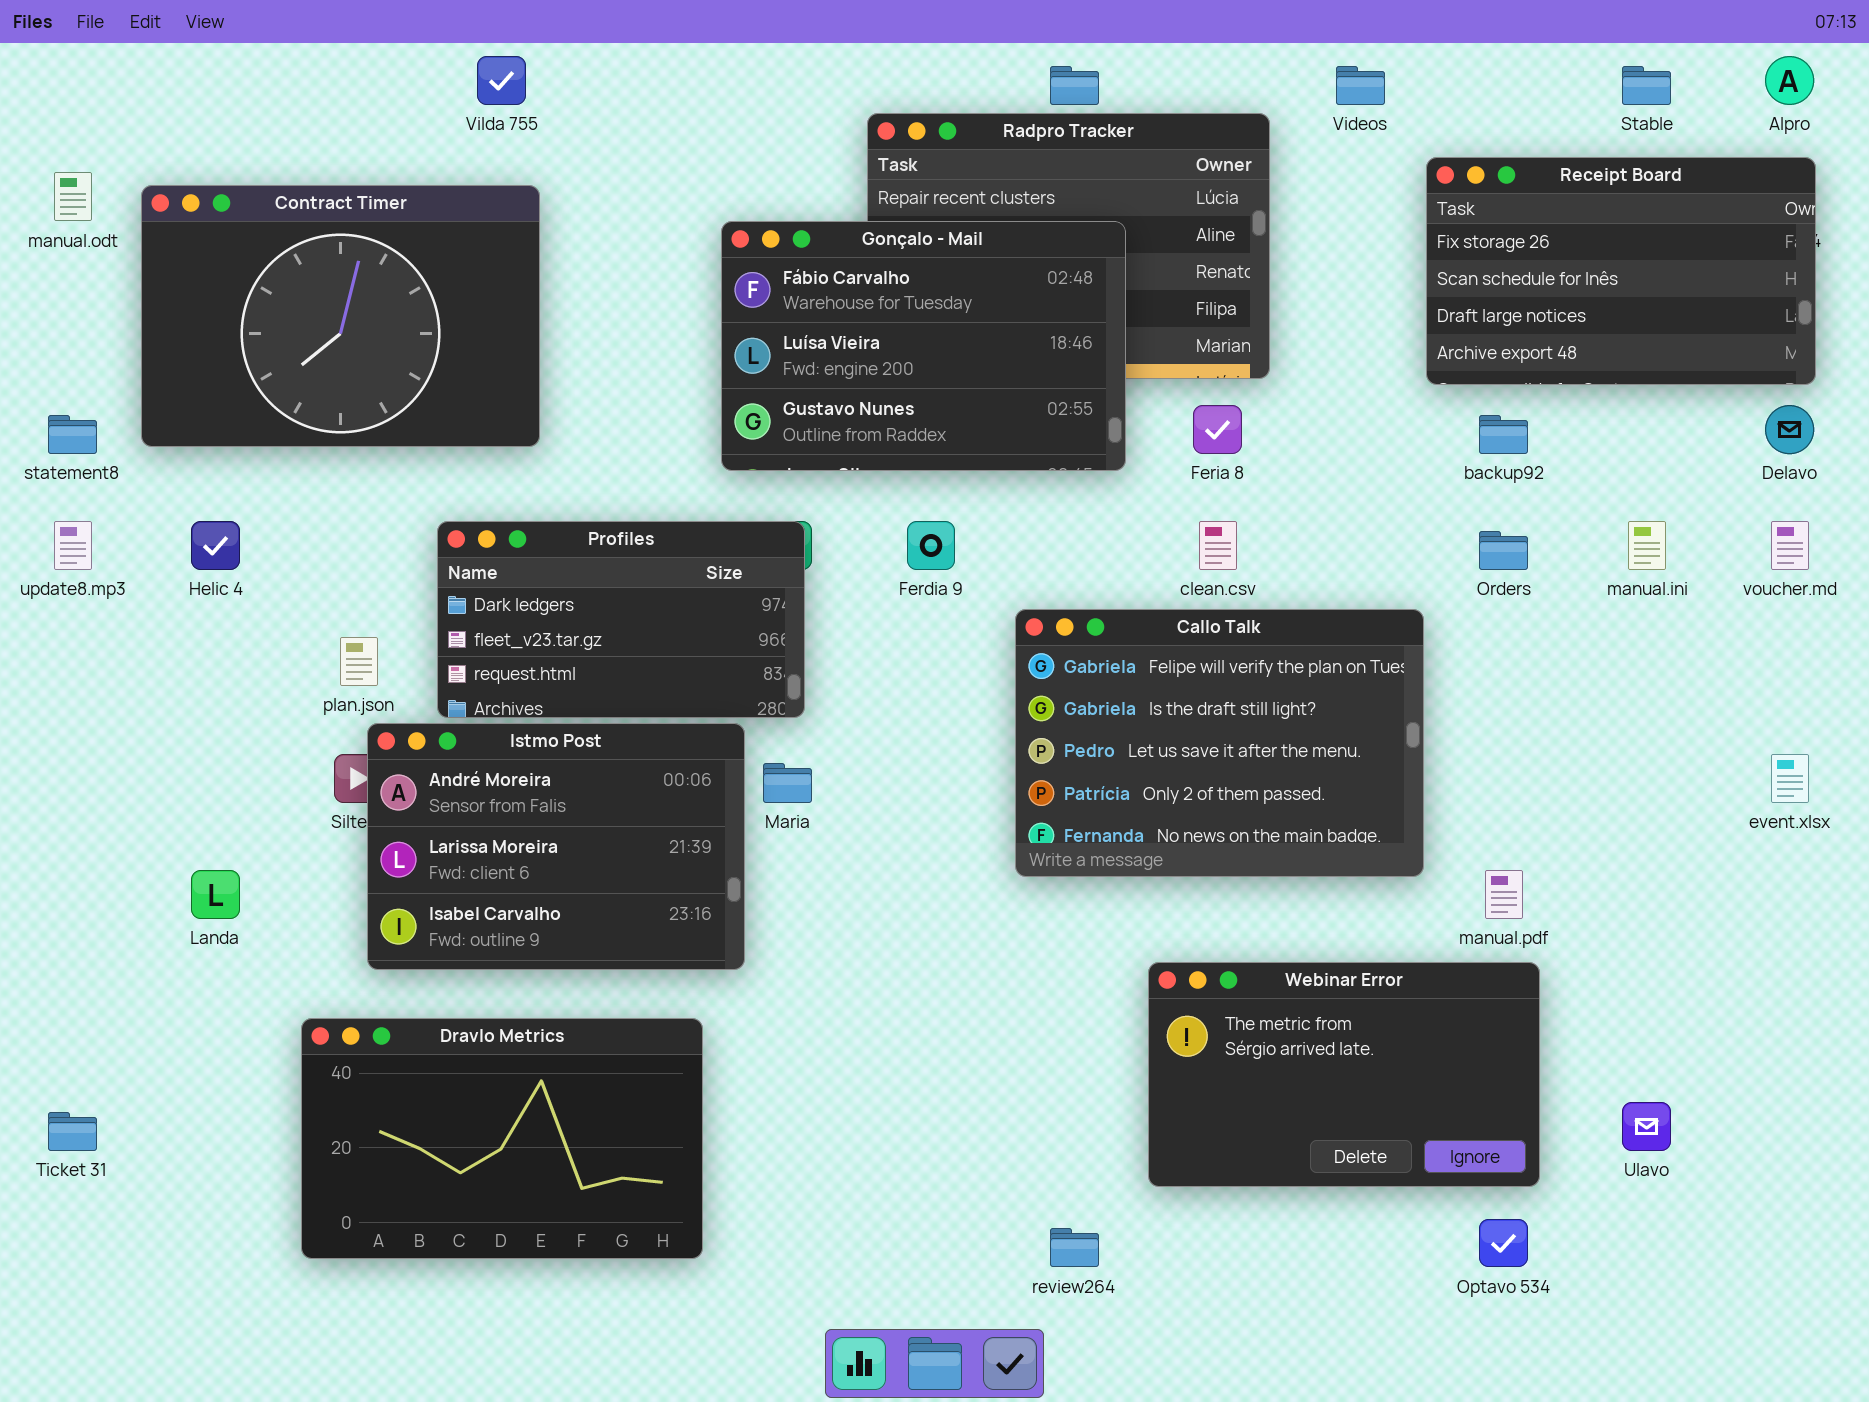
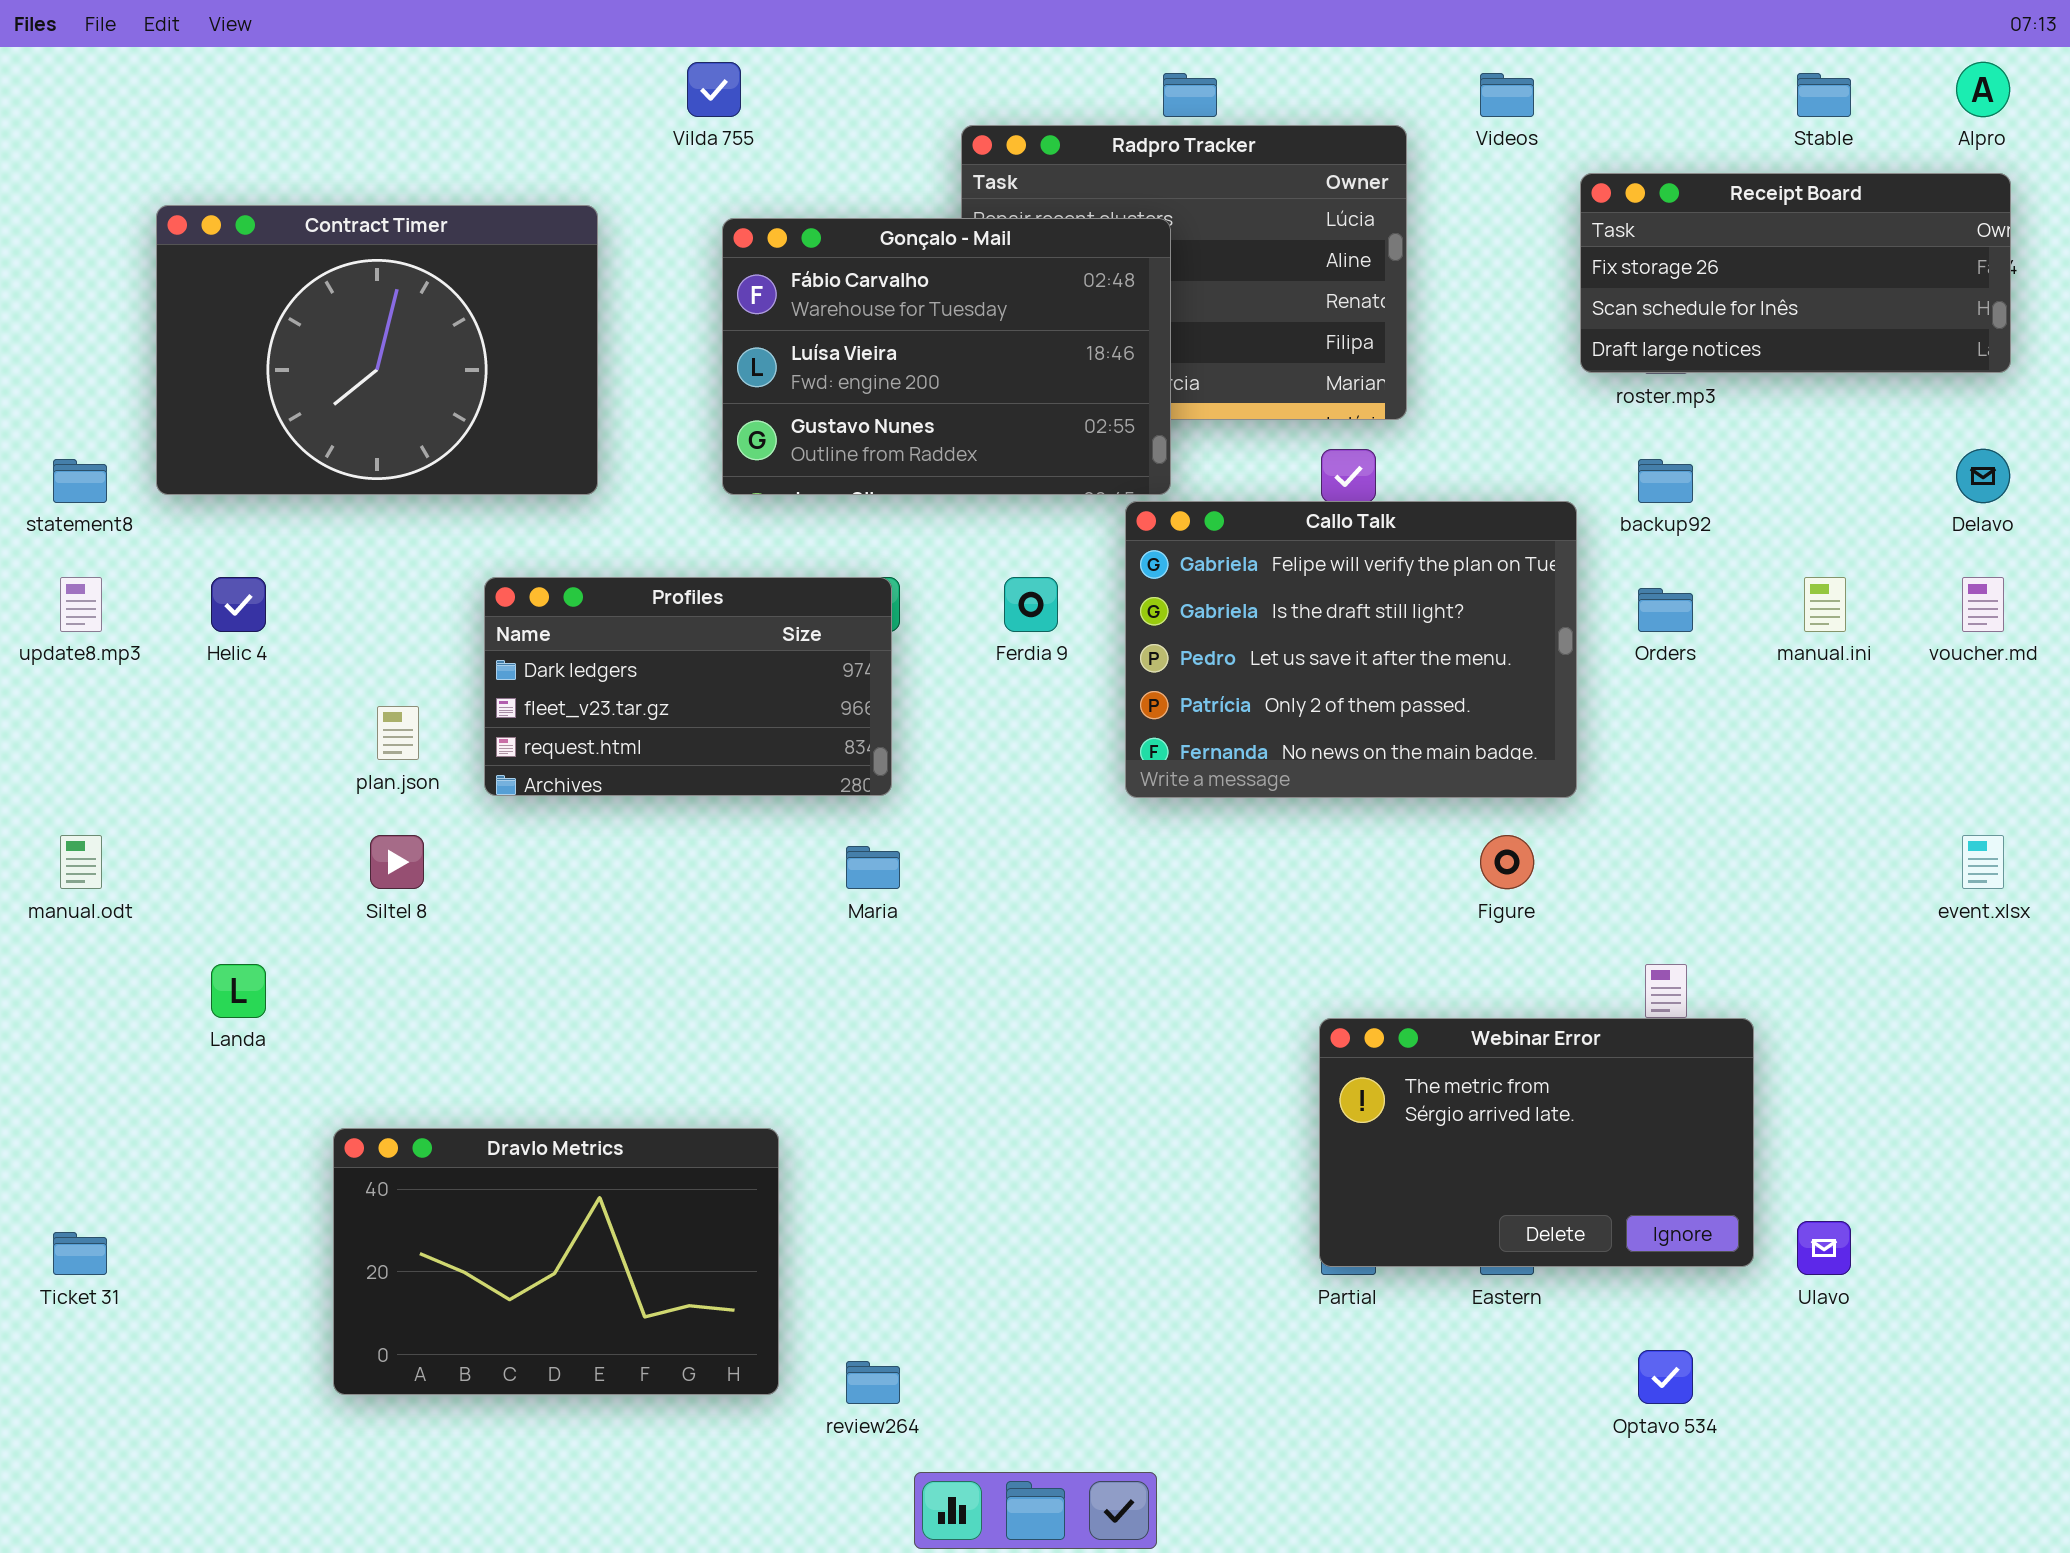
Vilda 755: [477,56,526,105] -> [687,62,741,117], moved
Receipt Board: [1426,157,1816,385] -> [1580,173,2011,373], resized
manual.odt: [54,172,92,221] -> [60,835,102,889], moved
Gonçalo - Mail: [721,221,1126,471] -> [722,218,1171,495], moved
Callo Talk: [1015,609,1424,877] -> [1125,501,1577,798], moved
Istmo Post: [367,723,745,970] -> none, closed
Webinar Error: [1148,962,1540,1187] -> [1319,1018,1754,1267], moved
review264: [1050,1228,1099,1267] -> [846,1361,900,1404], moved

